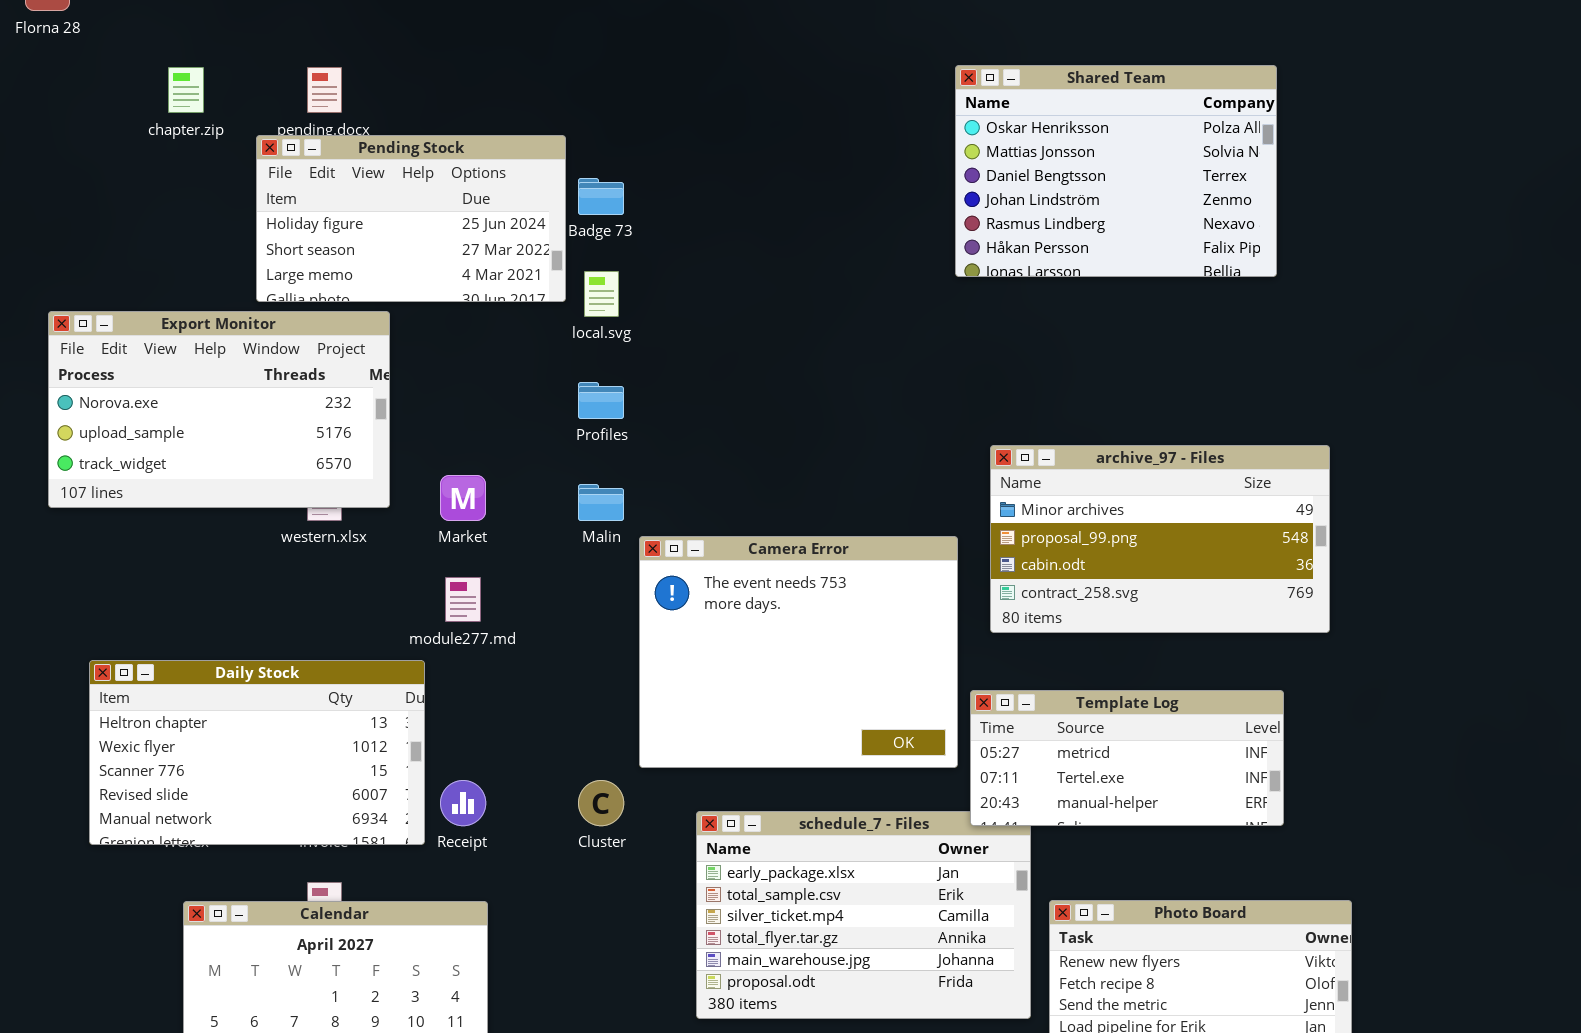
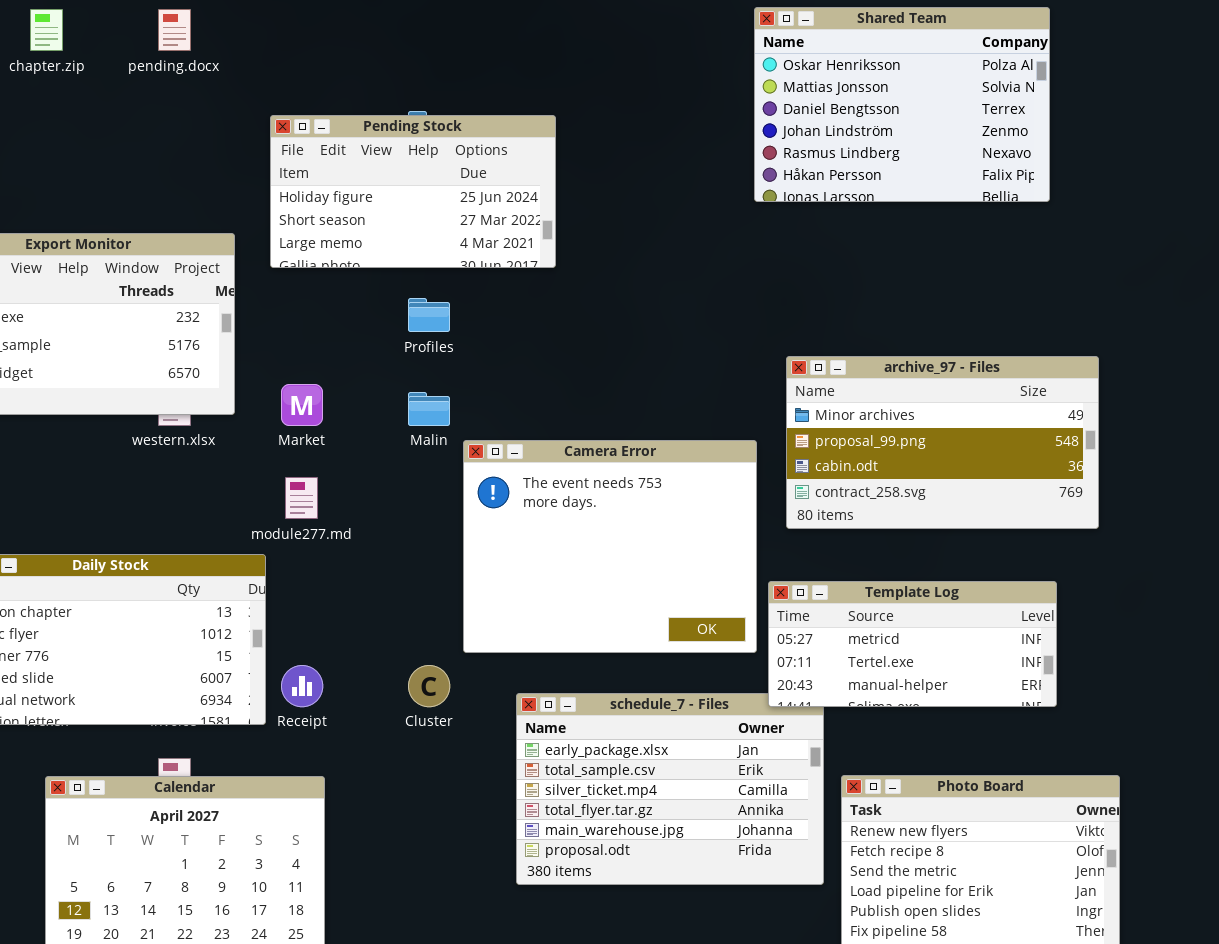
Pending Stock: [256,135,566,302] -> [270,115,556,268], moved

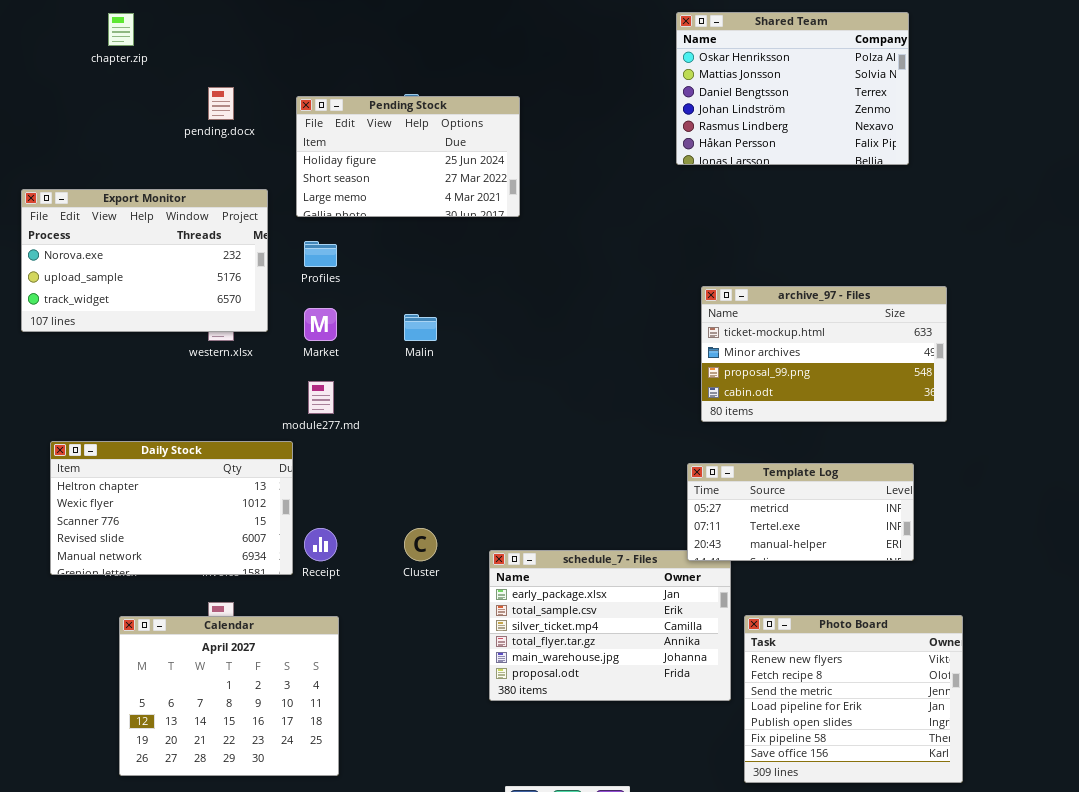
pending.docx: [158,9,191,51] -> [208,87,234,120], moved
Profiles: [408,298,450,332] -> [304,241,337,267], moved
archive_97 - Files: [786,356,1099,529] -> [701,286,947,422], scrolled up 1 row
Camera Error: [463,440,757,653] -> none, closed

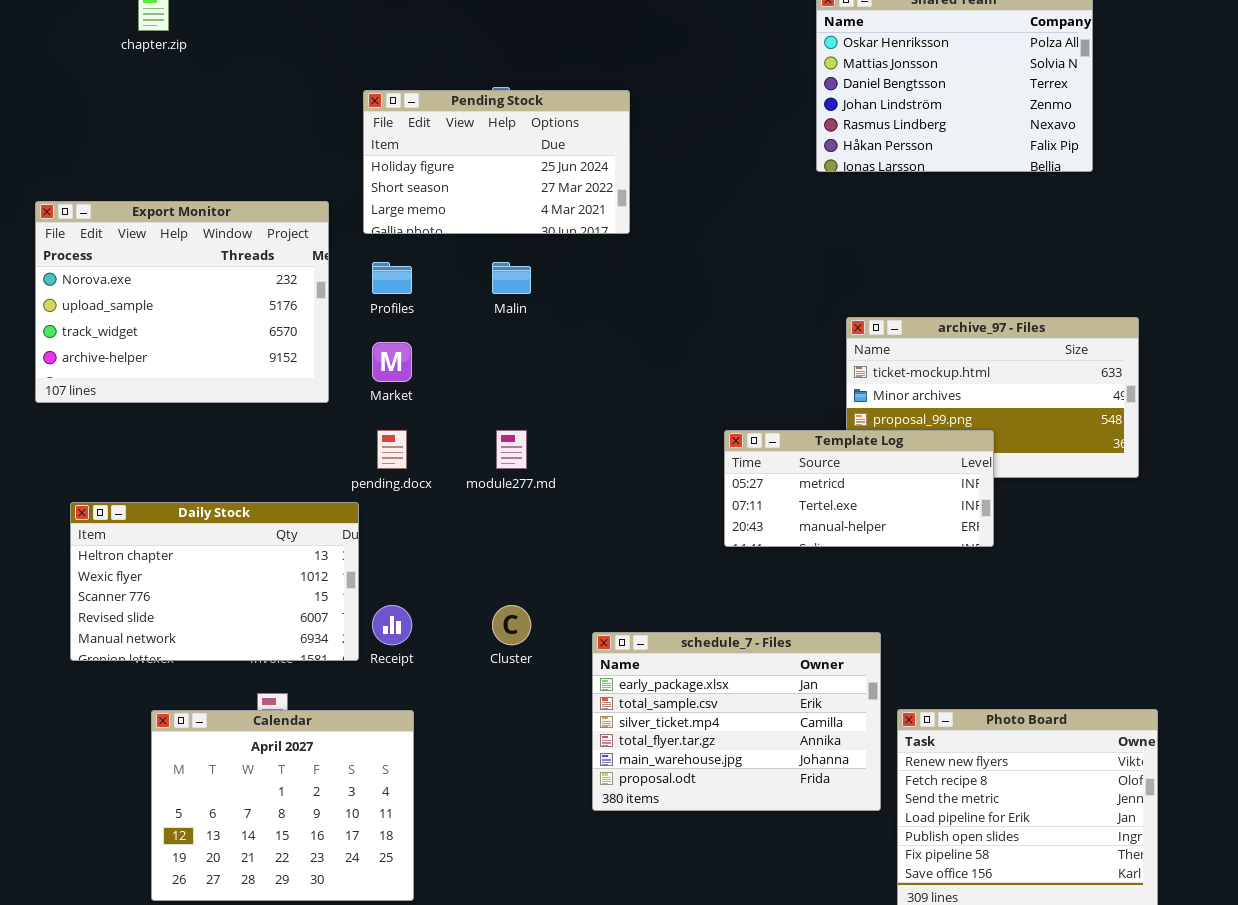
pending.docx: [208,87,234,120] -> [377,430,407,469], moved
Export Monitor: [21,189,268,332] -> [35,201,329,403], resized
Malin: [404,314,437,341] -> [492,262,531,294], moved
module277.md: [308,381,334,414] -> [496,430,527,469], moved
Template Log: [687,463,914,561] -> [724,430,994,547], moved

